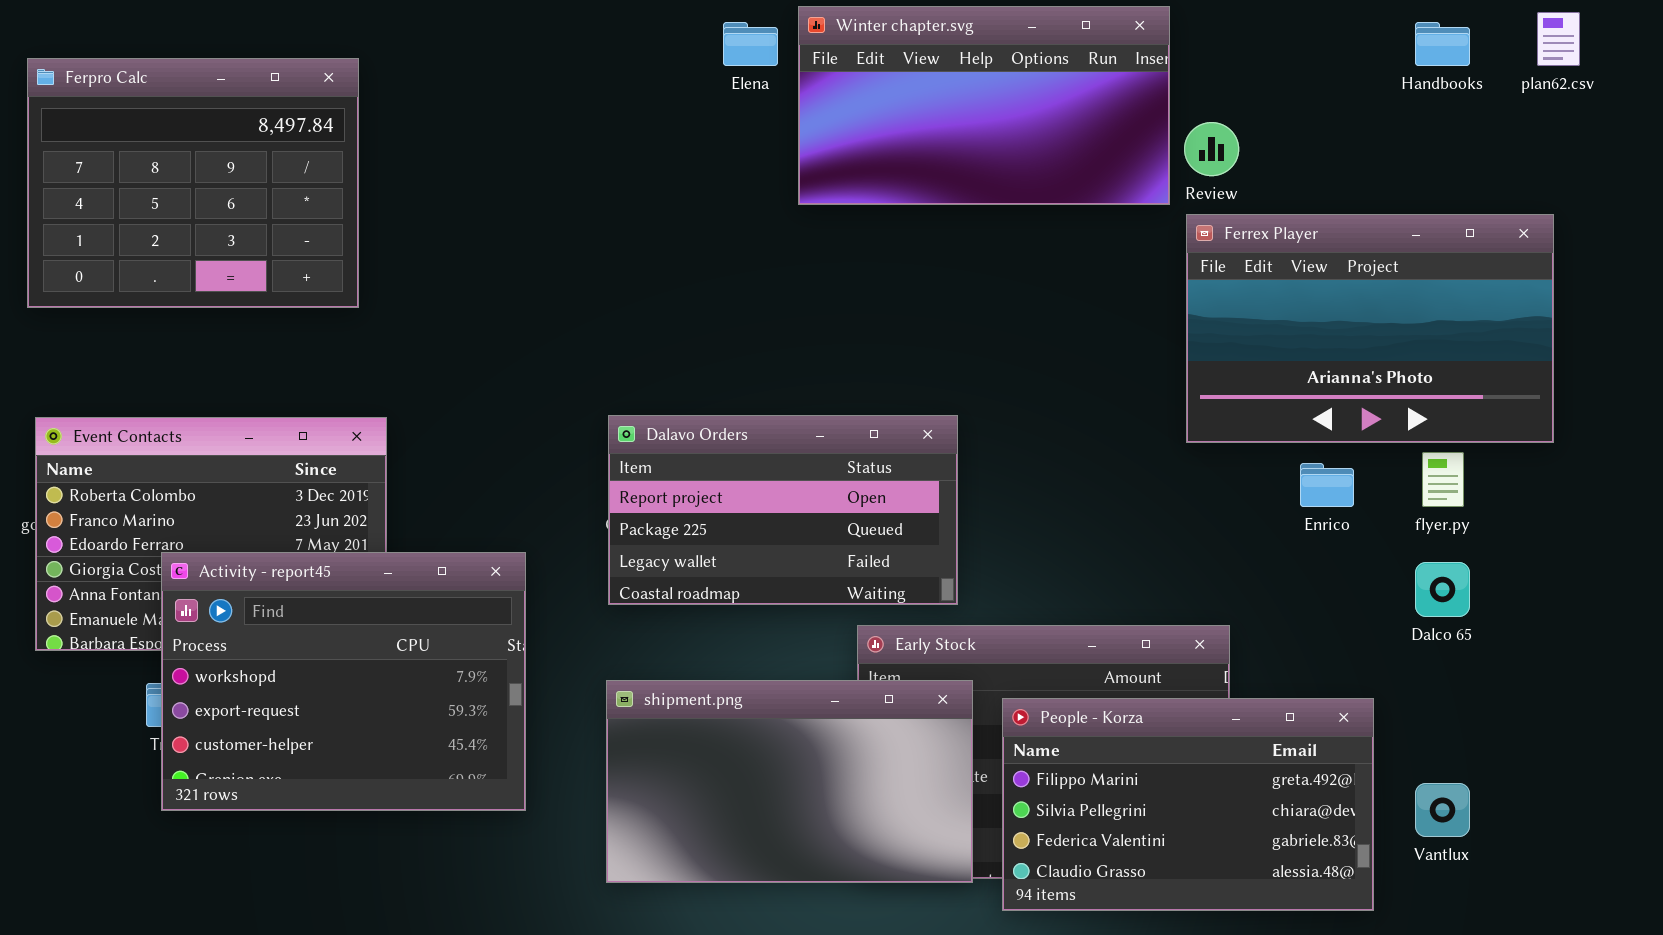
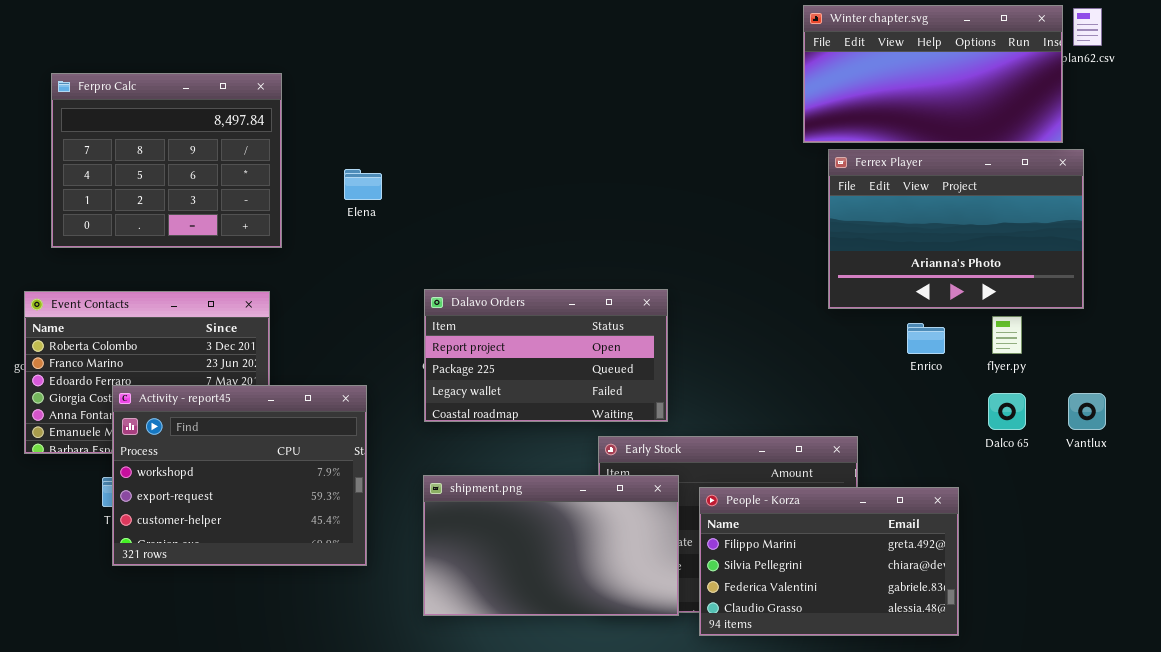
Winter chapter.svg: [798,6,1170,205] -> [803,5,1063,143], moved
Elena: [723,22,778,66] -> [344,169,382,200], moved
Ferpro Calc: [27,58,359,308] -> [51,73,282,248], moved
Vantlux: [1415,783,1470,837] -> [1068,393,1106,430], moved

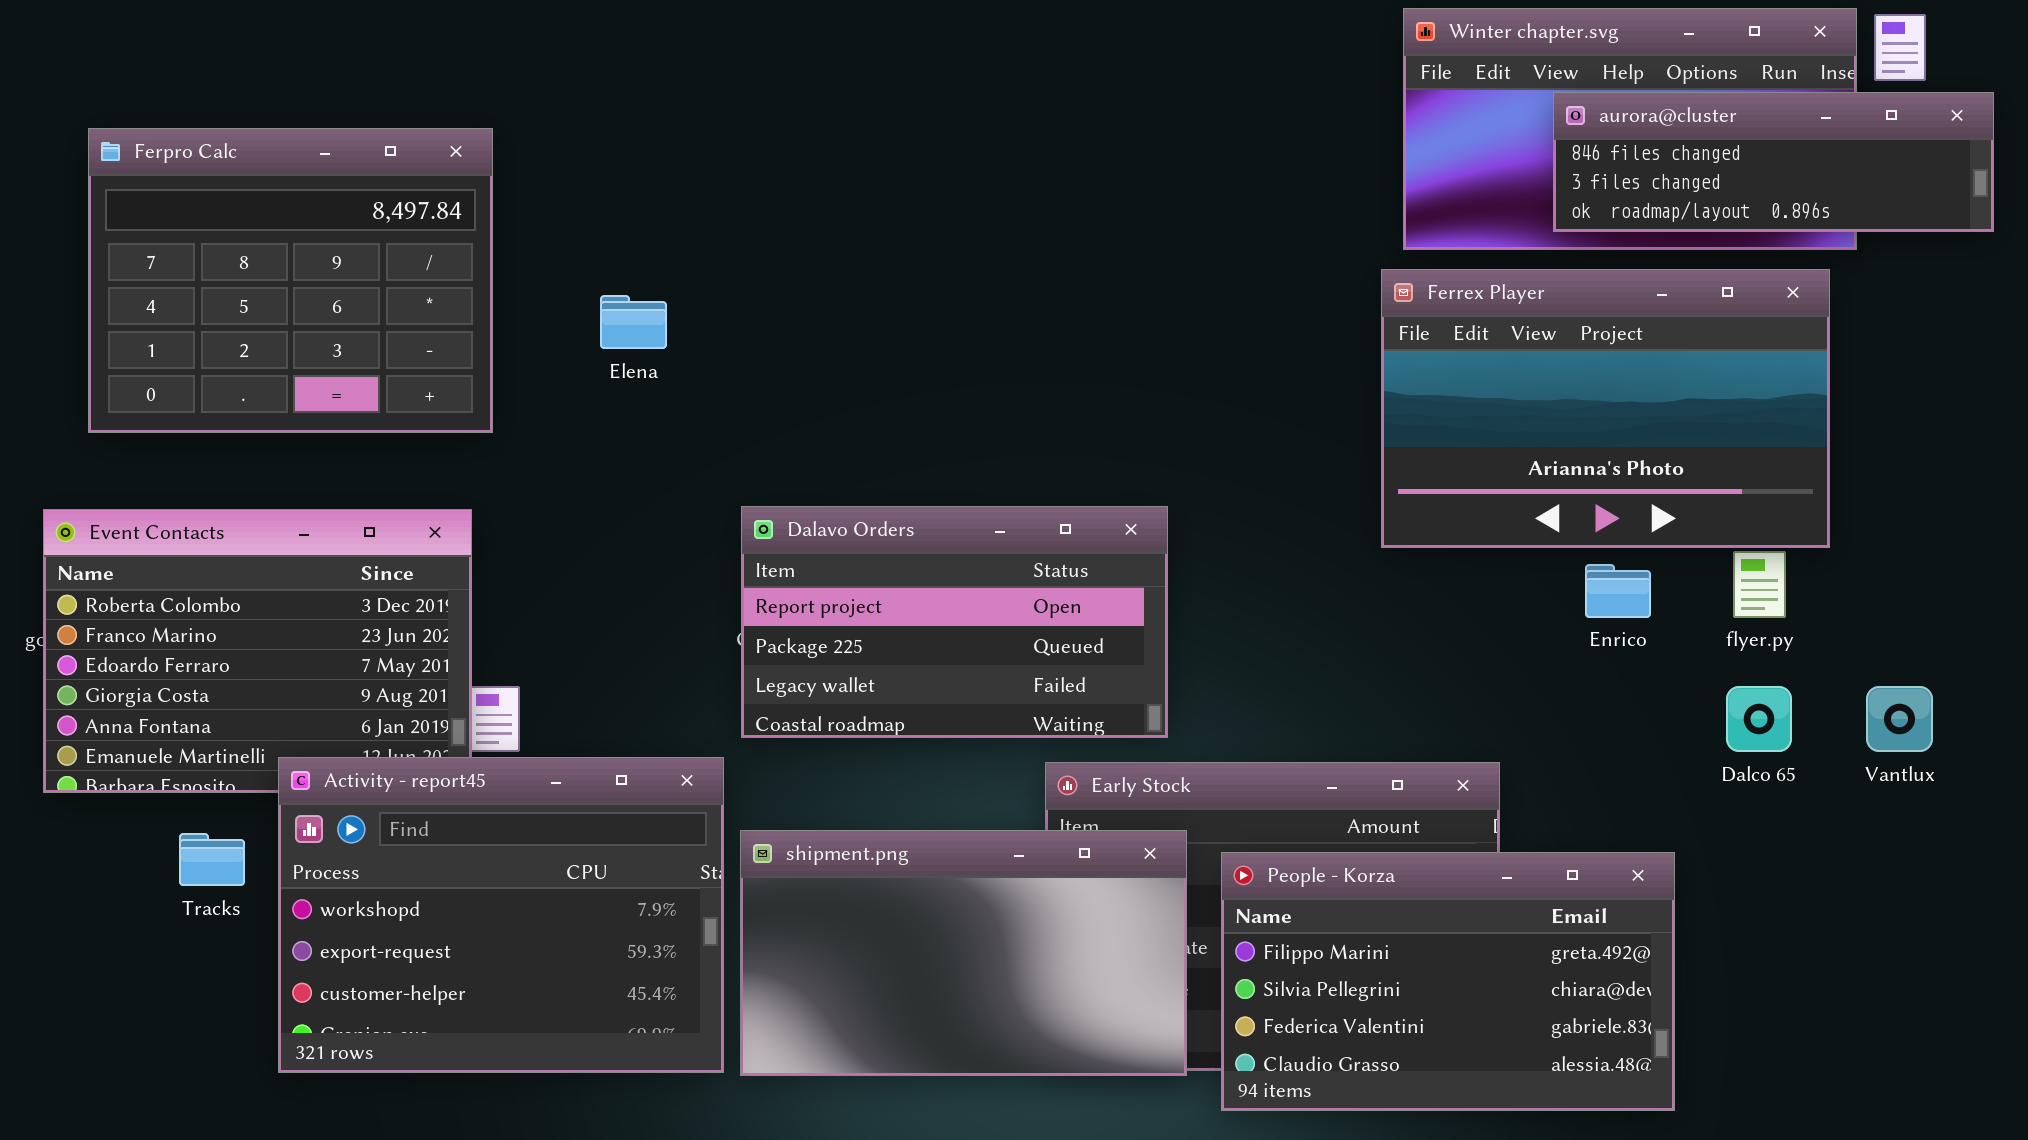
aurora@cluster: none -> [1553,92,1994,232], opened
Ferrex Player: [828,149,1084,309] -> [1381,269,1830,548], moved
Activity - report45: [112,385,367,566] -> [278,757,724,1073], moved

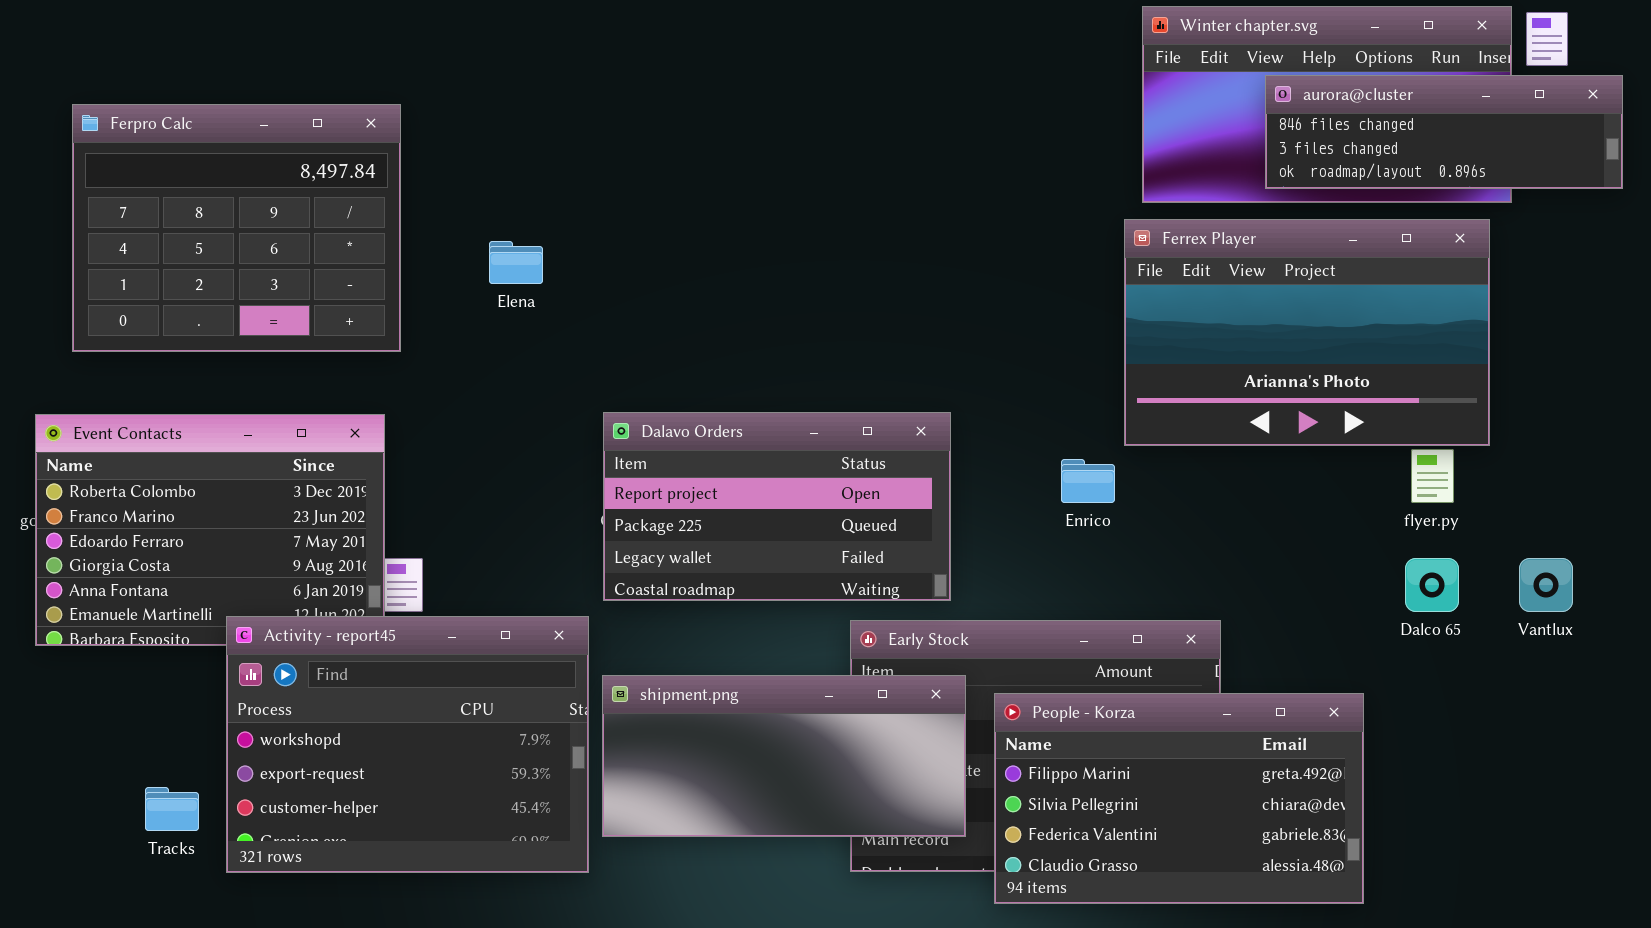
Enrico: [1585,564,1651,618] -> [1061,459,1115,503], moved
shipment.png: [740,830,1187,1076] -> [602,675,966,837], resized
Tracks: [179,833,245,886] -> [145,787,199,831], moved

